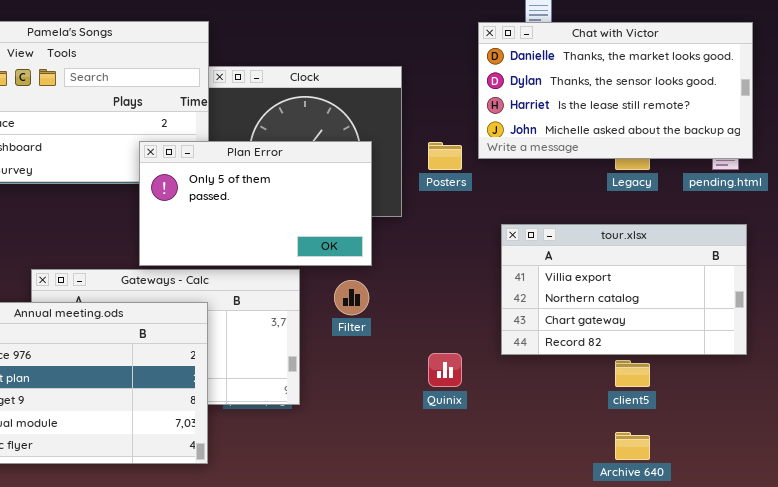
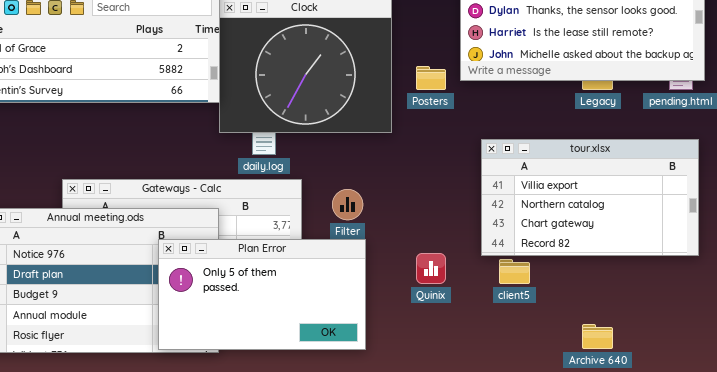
Plan Error: [139,141,372,266] -> [158,239,366,350], moved
client5: [615,360,650,387] -> [499,259,530,284], moved

